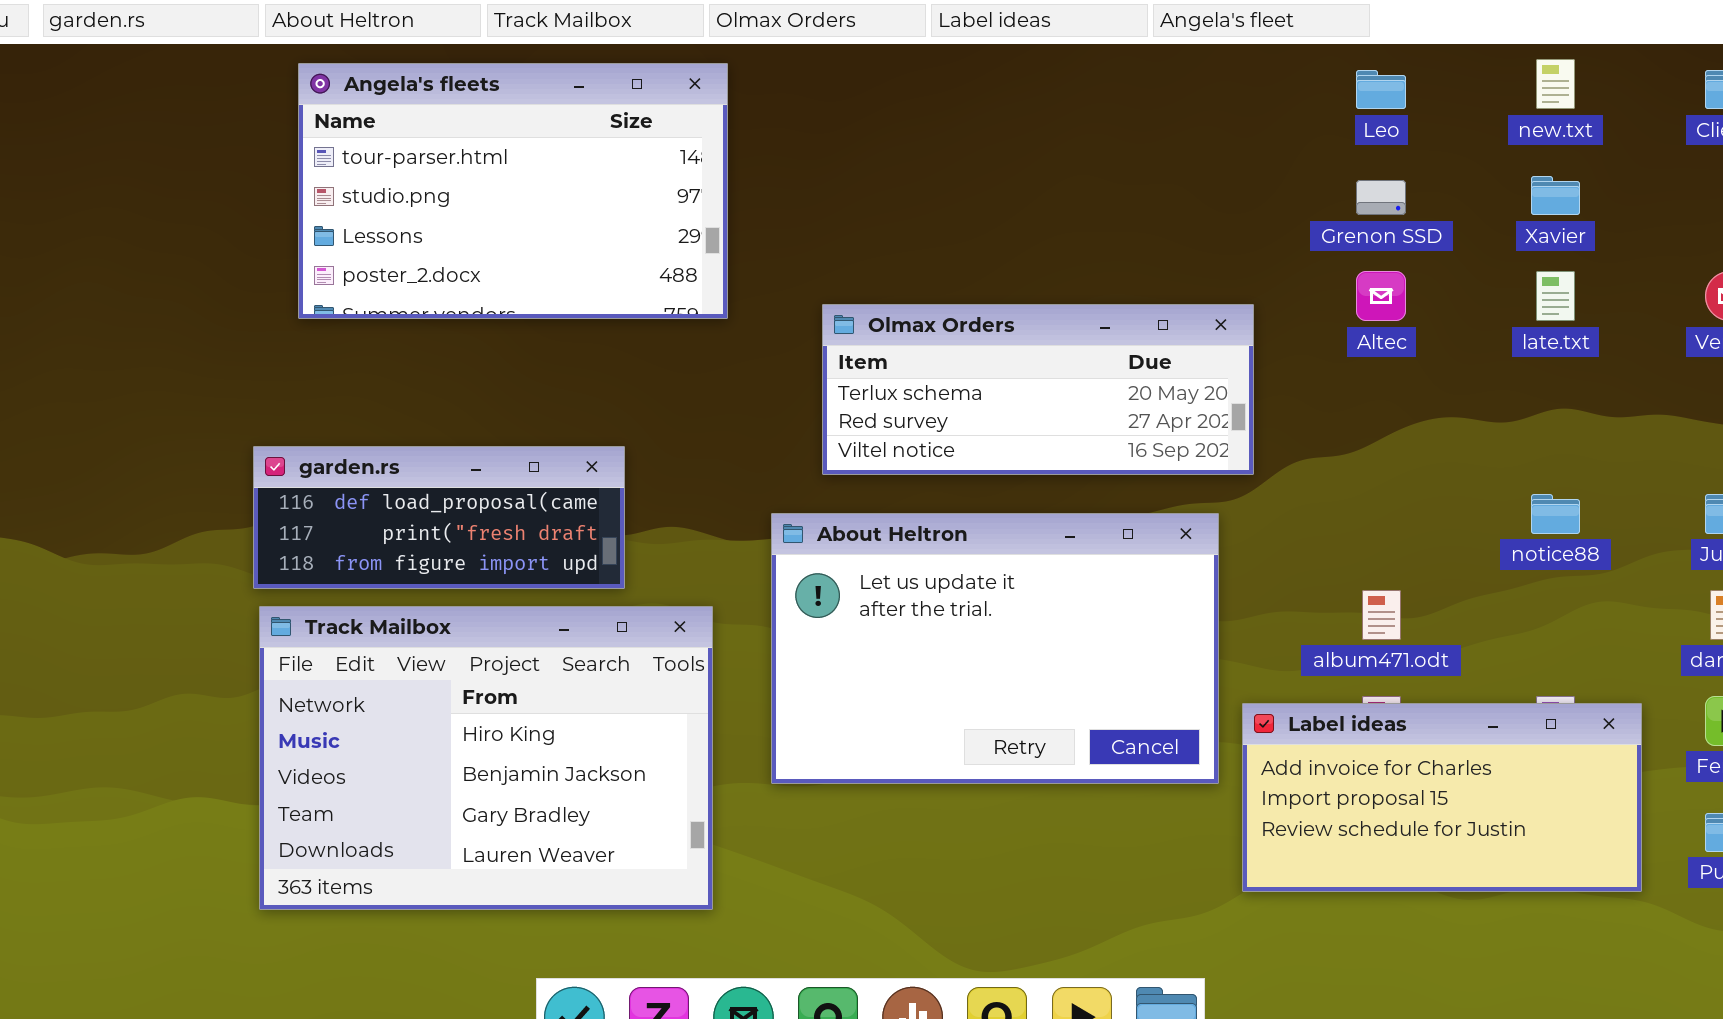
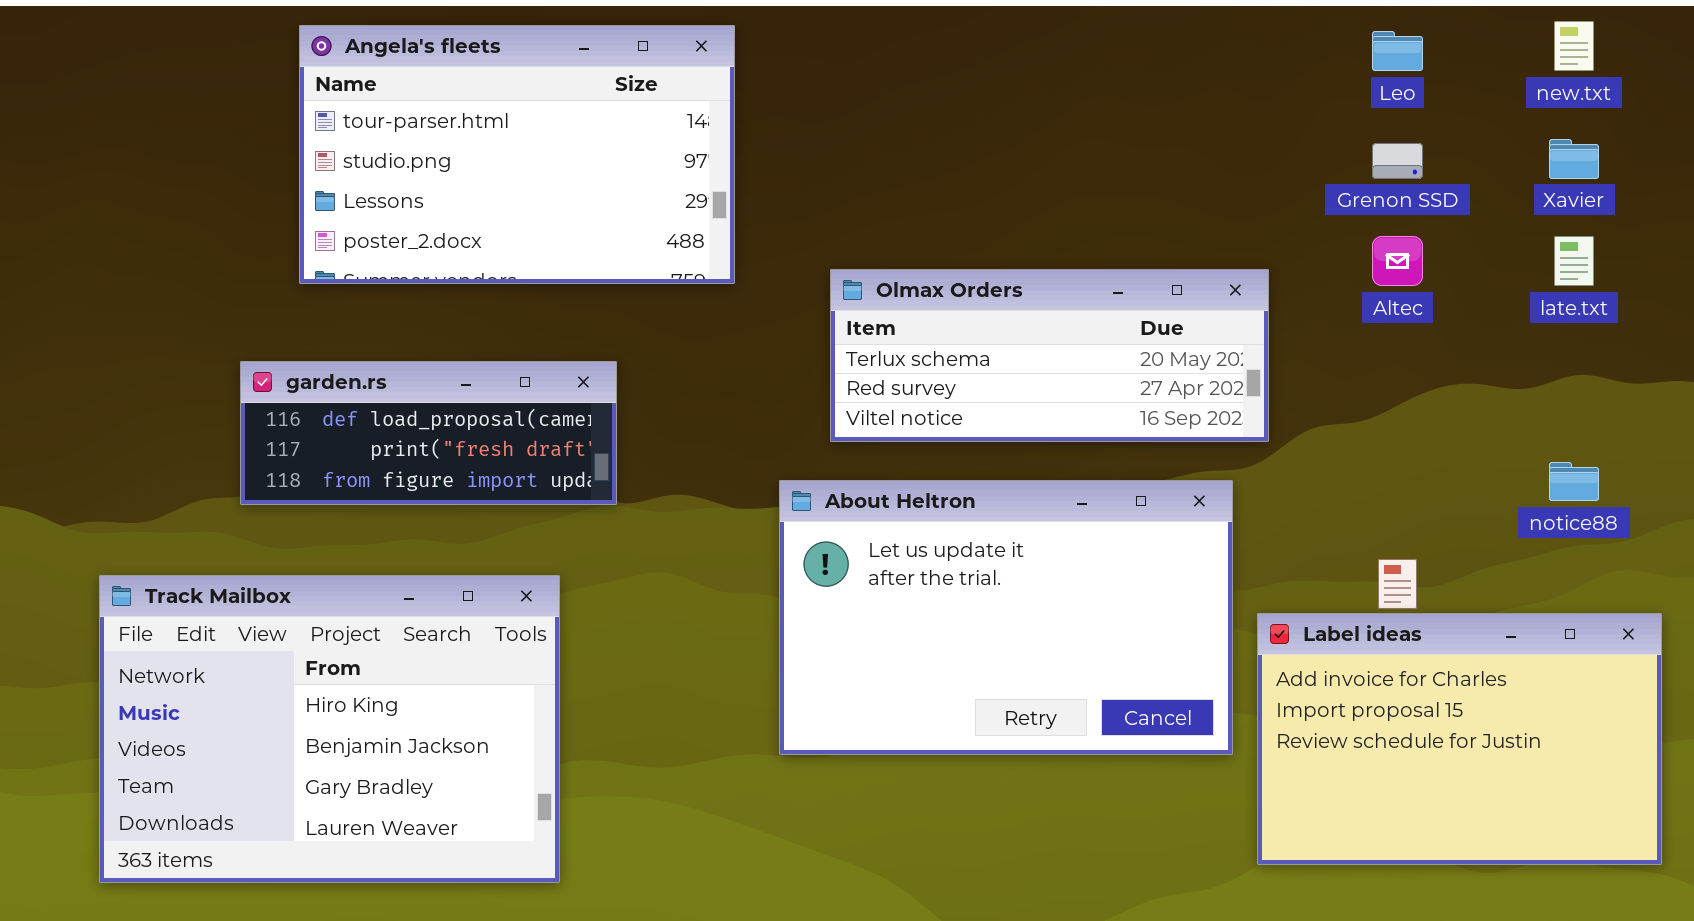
garden.rs: [253,446,625,589] -> [240,361,617,505], moved
Track Mailbox: [259,606,713,910] -> [99,575,560,883], moved
Label ideas: [1242,703,1642,892] -> [1257,613,1662,865], resized

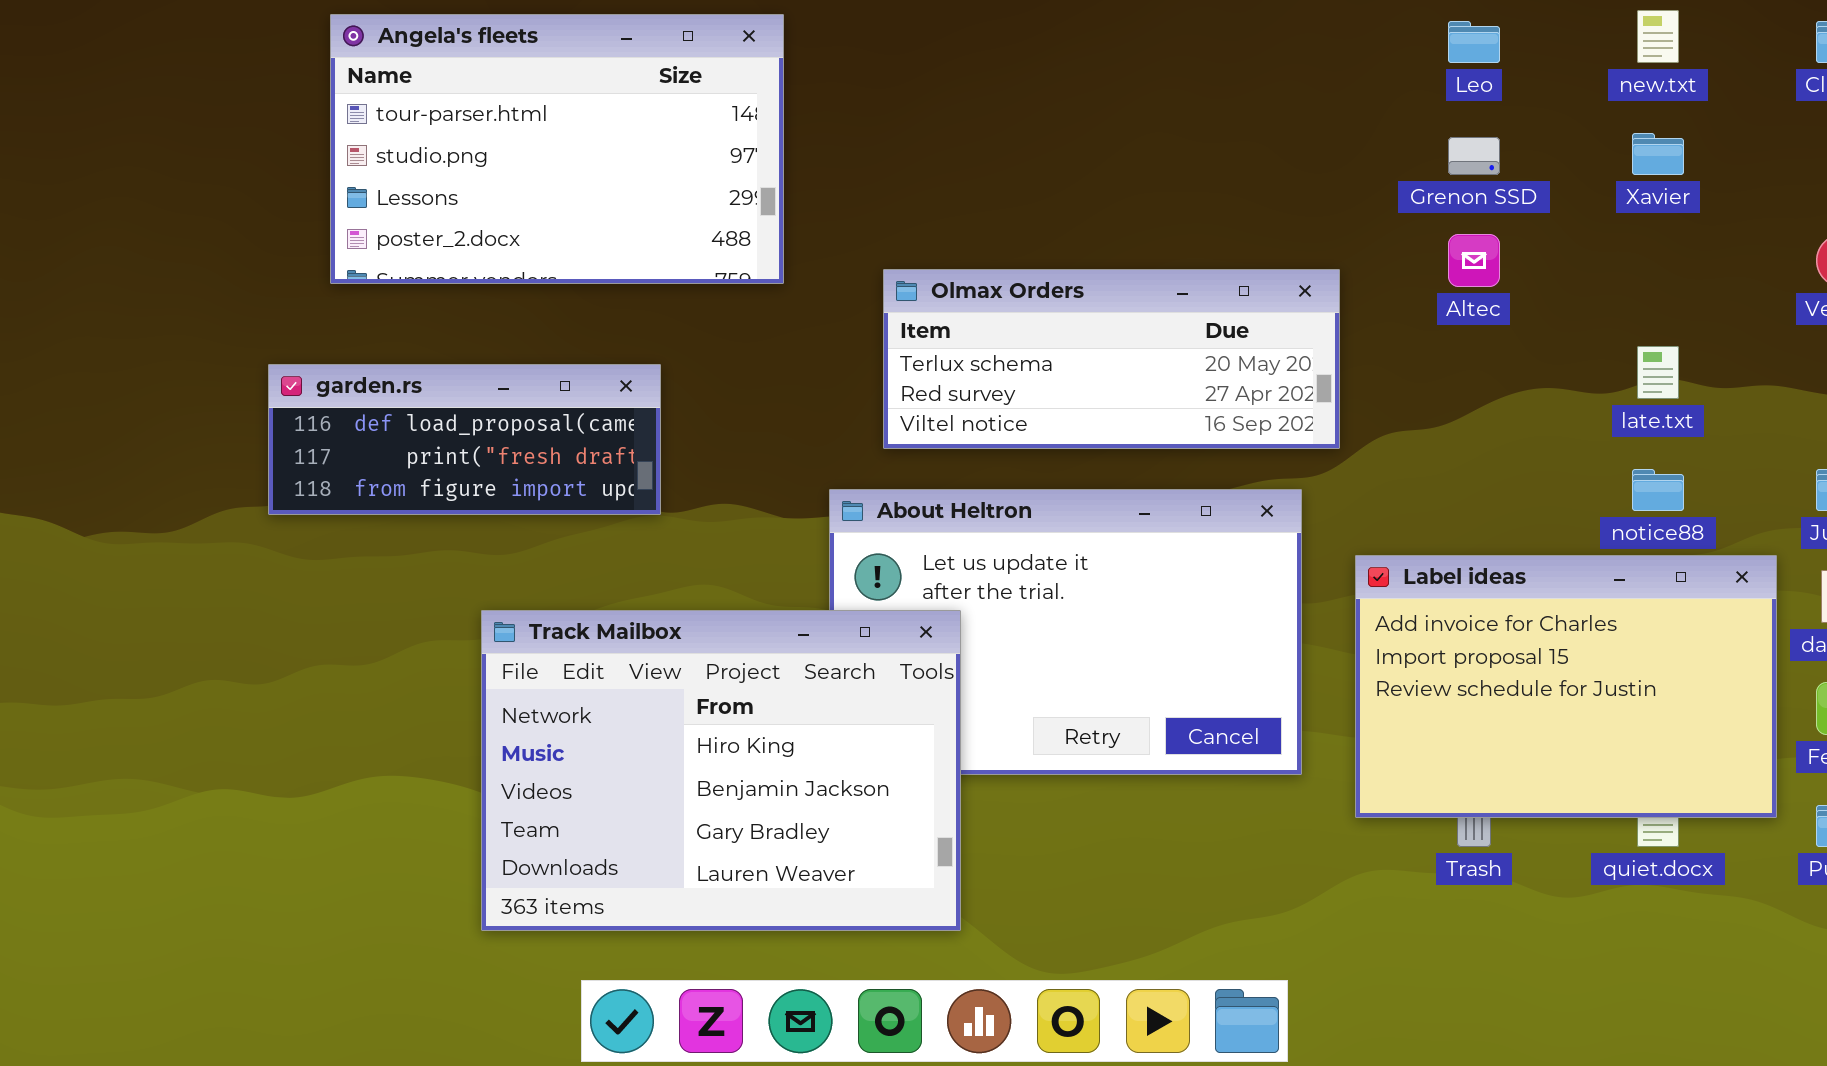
late.txt: [1554,236,1594,286] -> [1637,346,1679,399], moved
Track Mailbox: [99,575,560,883] -> [481,610,961,931], moved
Label ideas: [1257,613,1662,865] -> [1355,555,1777,818], moved

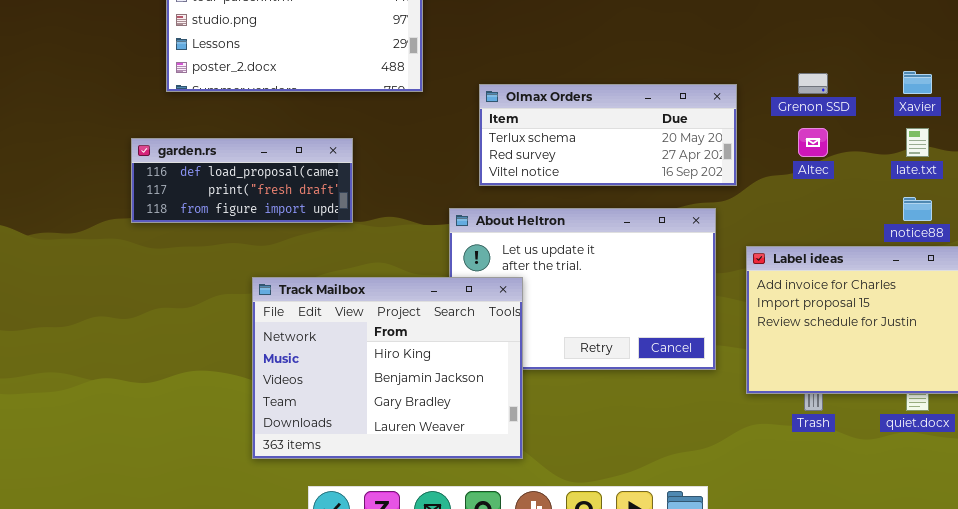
Xavier: [1632,133,1684,175] -> [903,71,932,94], moved
Grenon SSD: [1448,137,1500,175] -> [798,73,828,94], moved
Altec: [1448,234,1500,287] -> [798,128,828,157], moved

